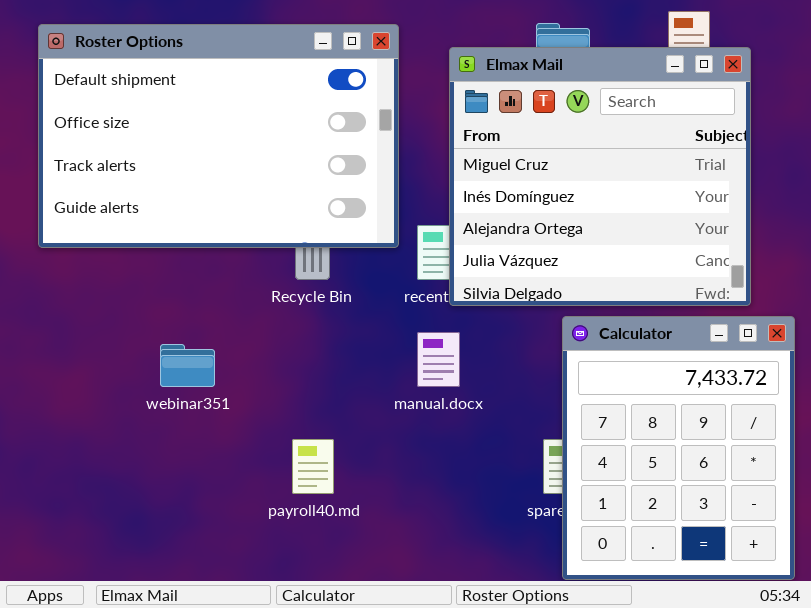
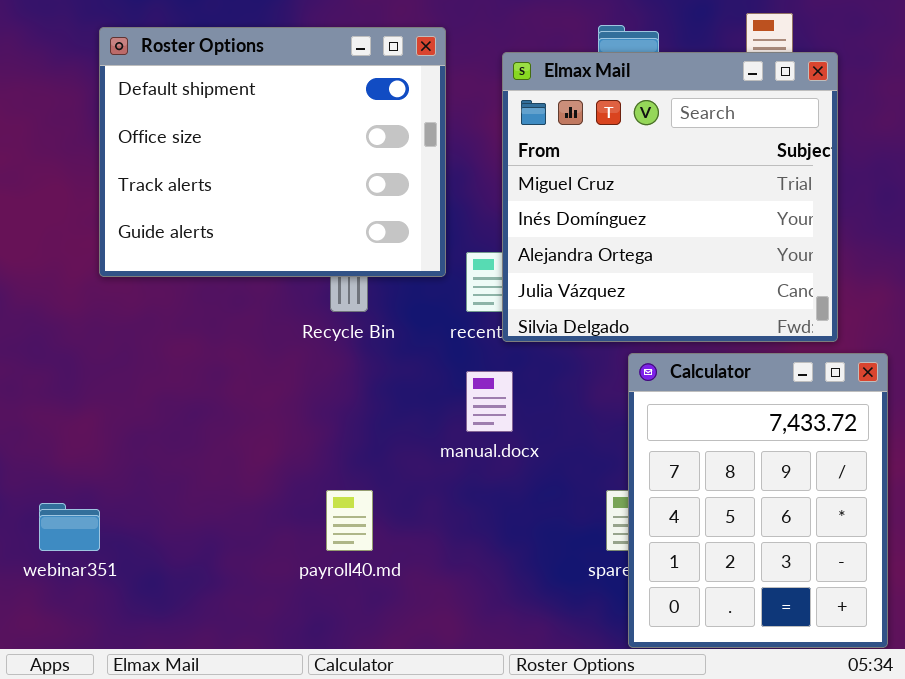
Roster Options: [38,24,399,248] -> [99,27,446,277], resized
webinar351: [160,344,215,387] -> [39,503,100,551], moved

